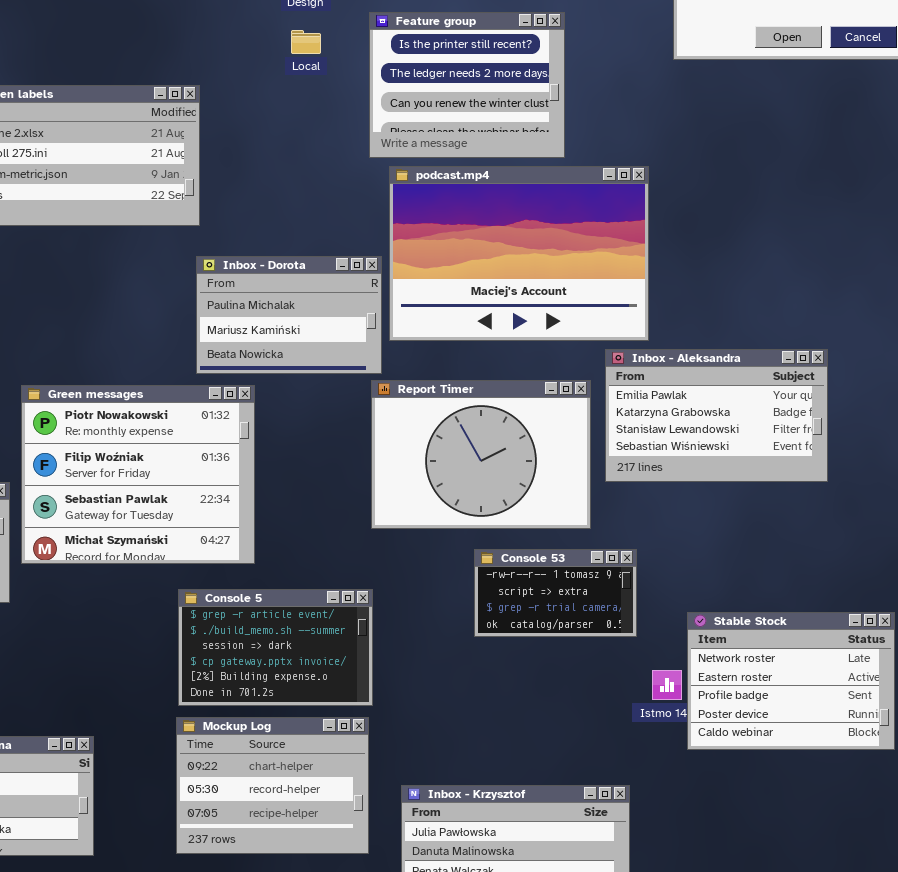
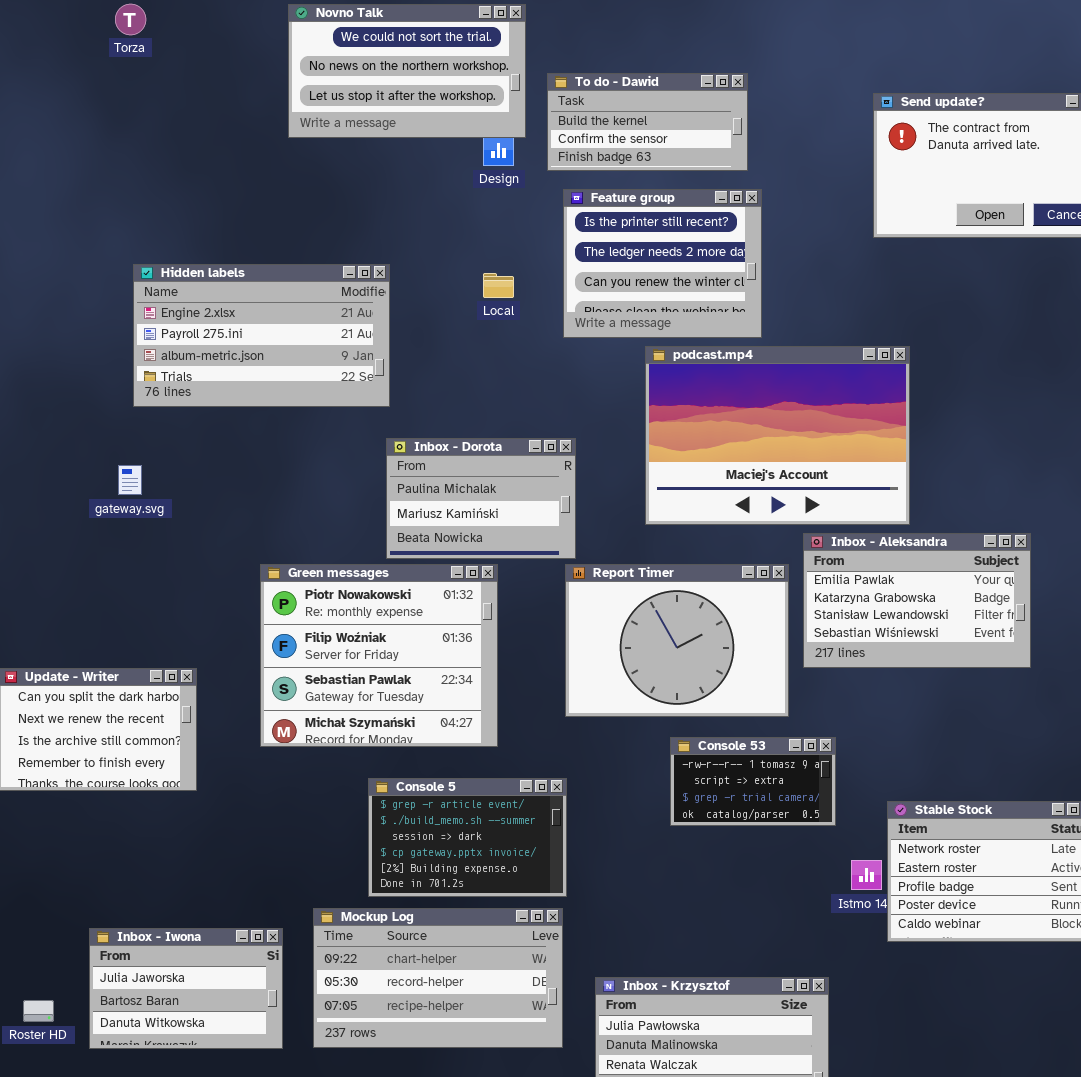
Local: [291,30,321,54] -> [483,273,514,298], moved
podcast.mp4: [389,166,649,341] -> [645,346,910,525], moved
Green messages: [21,385,255,564] -> [260,564,498,747], moved
Mockup Log: [176,717,369,854] -> [313,908,563,1048], resized

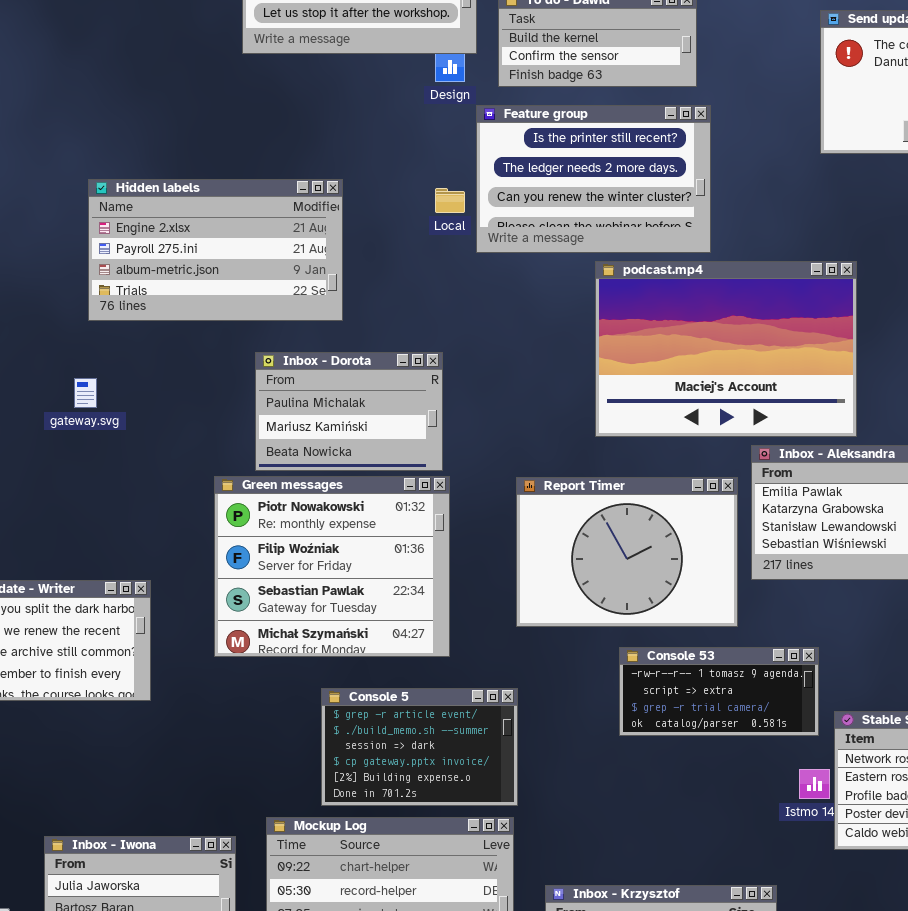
Feature group: [563,189,762,338] -> [476,105,711,253], resized
Inbox - Dorota: [386,438,576,559] -> [255,352,443,471], moved
Console 53: [670,737,836,826] -> [619,647,819,736], resized

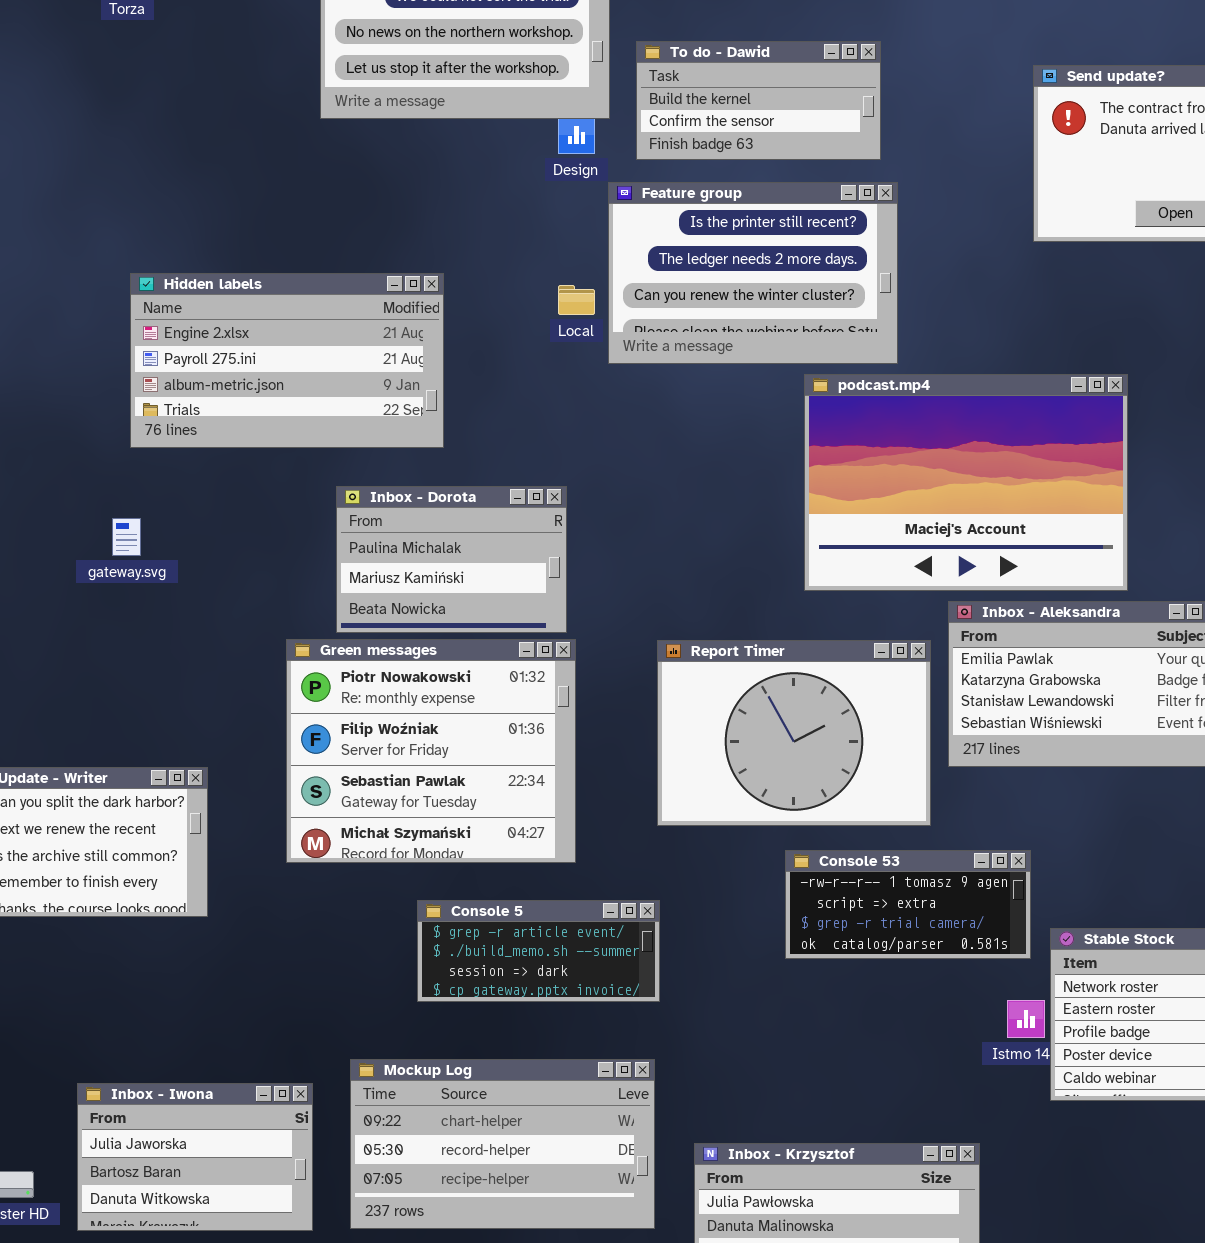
podcast.mp4: [595,261,857,437] -> [804,374,1128,591], moved
Console 5: [321,688,518,806] -> [417,900,660,1002], resized

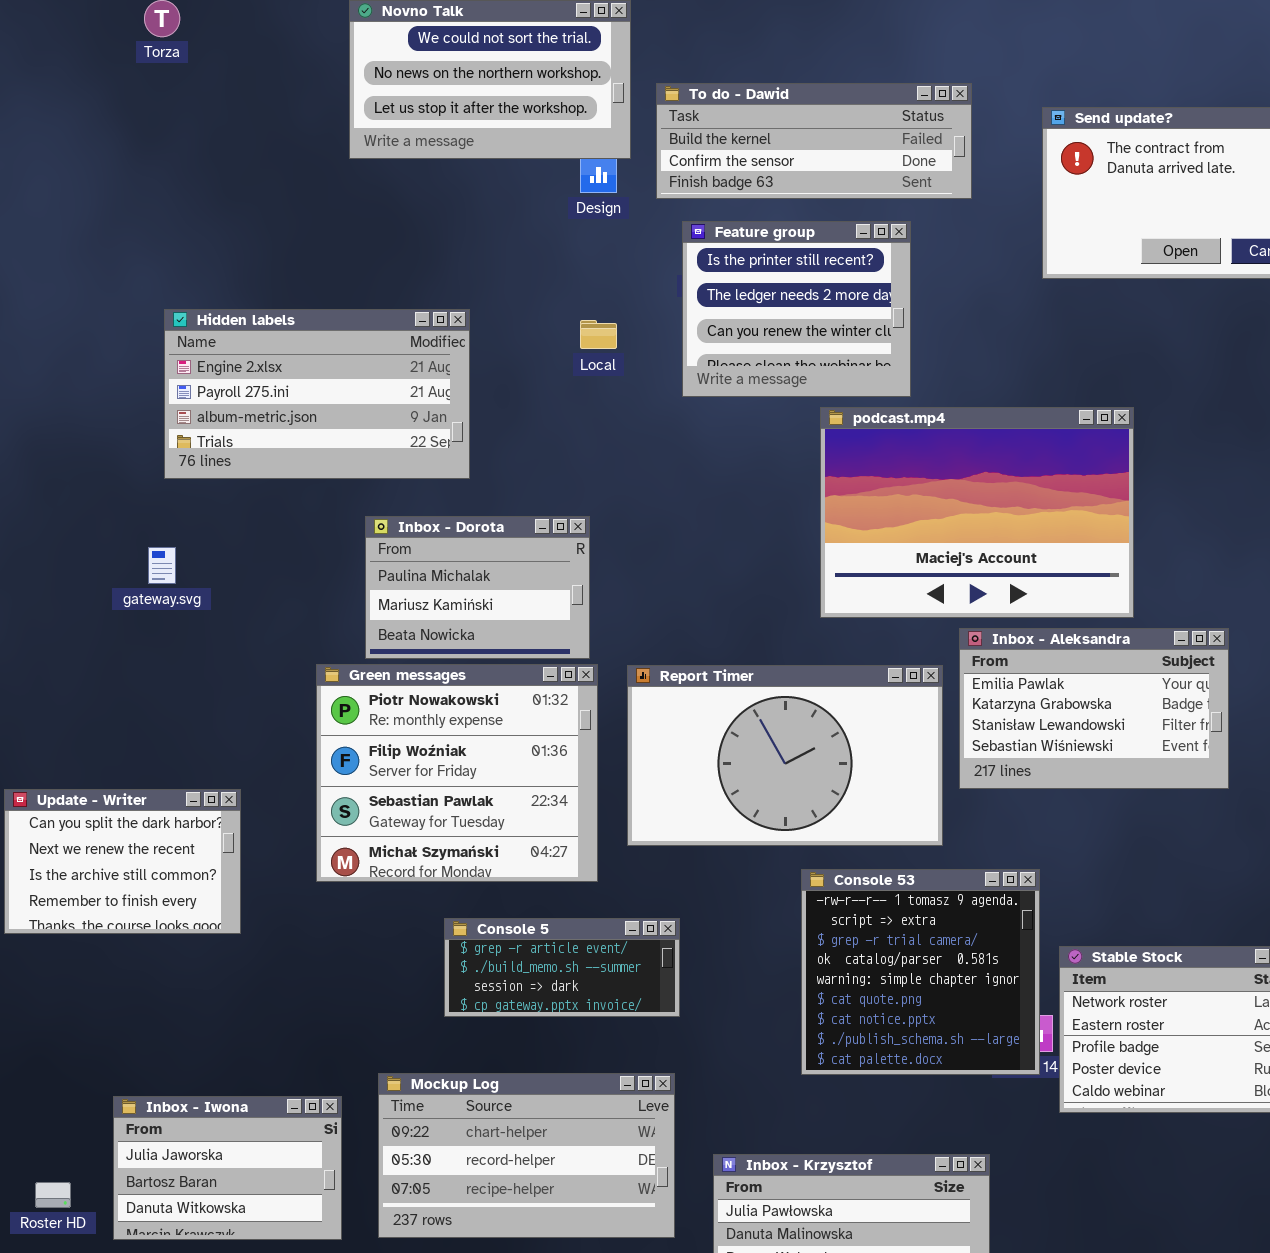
To do - Dawid: [636,41,881,160] -> [656,83,972,199], resized
Feature group: [608,182,898,364] -> [682,221,911,397], resized
Report Timer: [657,640,931,826] -> [627,665,943,846], resized
Console 53: [785,850,1031,959] -> [801,869,1040,1075], resized

